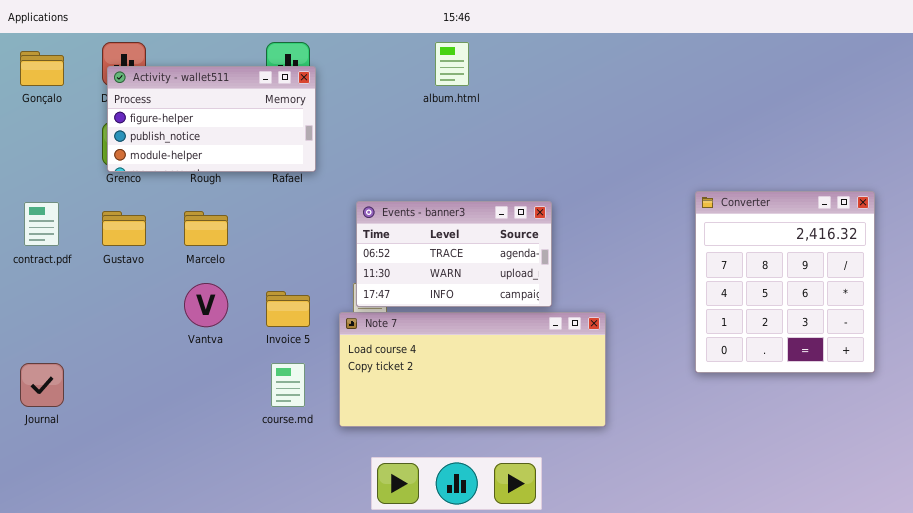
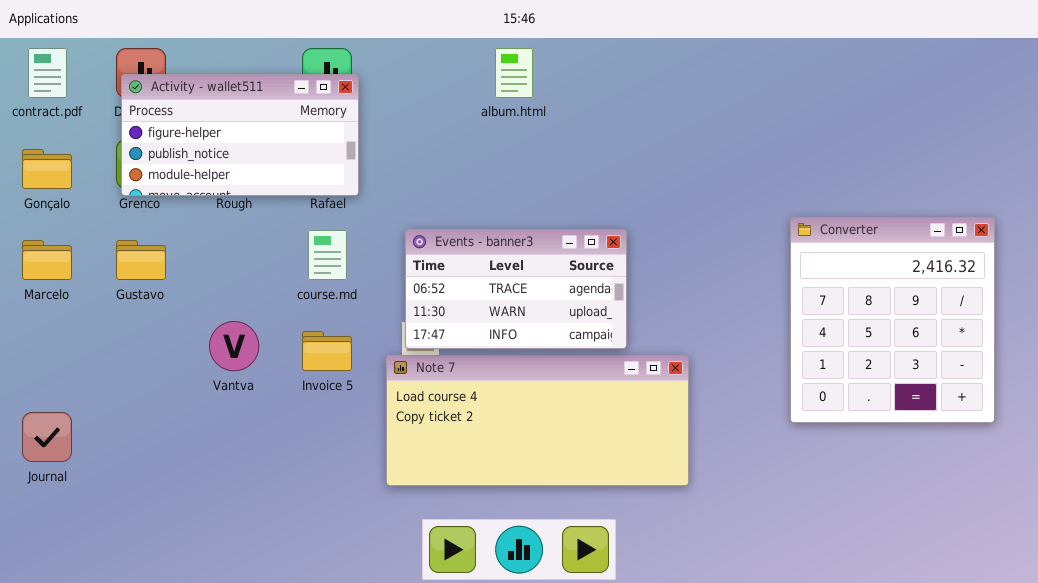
Gonçalo: [20,51,64,86] -> [22,149,72,189], moved
contract.pdf: [24,202,59,246] -> [28,48,67,98], moved
Marcelo: [184,211,228,246] -> [22,240,72,280], moved
course.md: [271,363,305,407] -> [308,230,347,280], moved

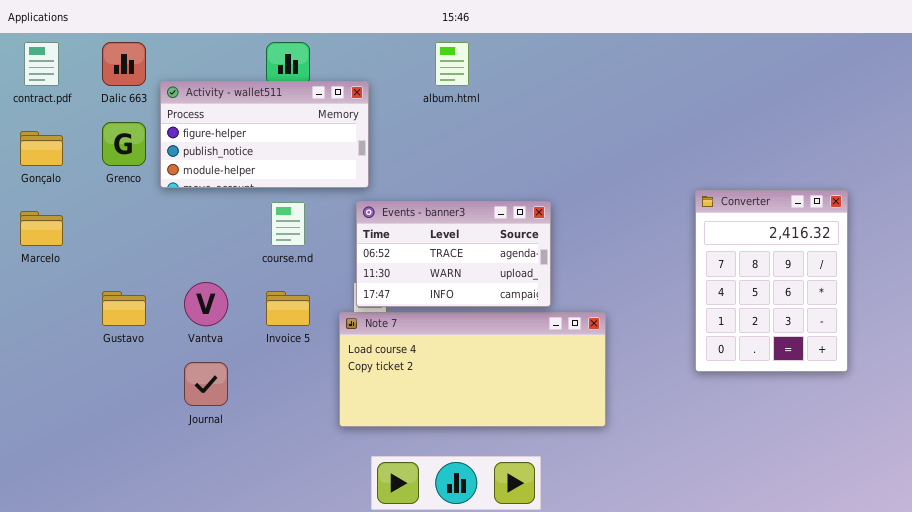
Activity - wallet511: [121,74,359,196] -> [160,81,369,188], moved
Converter: [790,217,995,423] -> [695,190,848,372], resized
Gustavo: [116,240,166,280] -> [102,291,146,326], moved
Journal: [22,412,72,462] -> [184,362,228,406], moved

